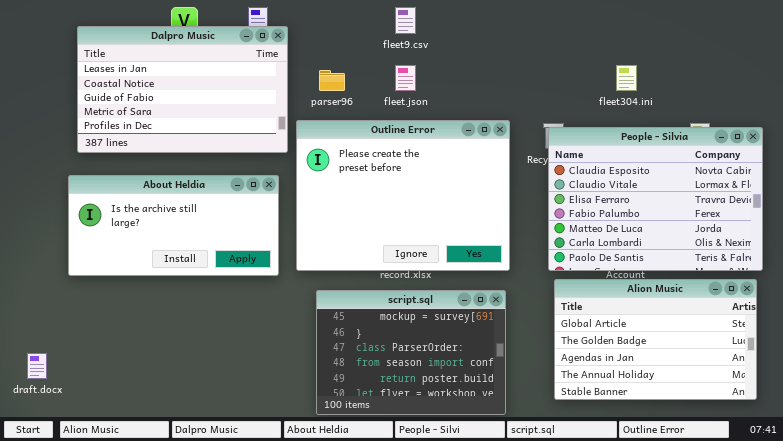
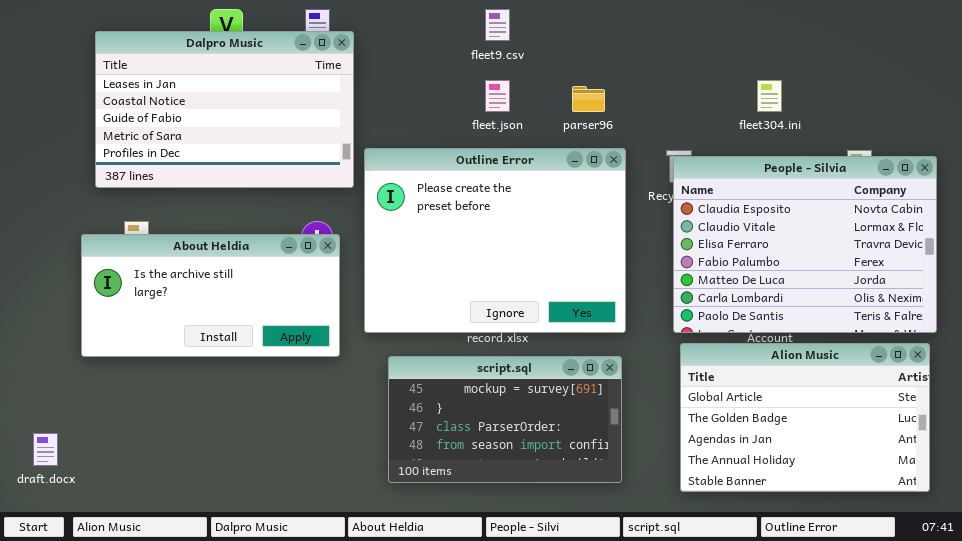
parser96: [319,70,345,91] -> [572,86,605,112], moved
About Heldia: [68,175,279,276] -> [81,234,340,357], moved
script.sql: [316,290,506,415] -> [388,356,622,483], resized

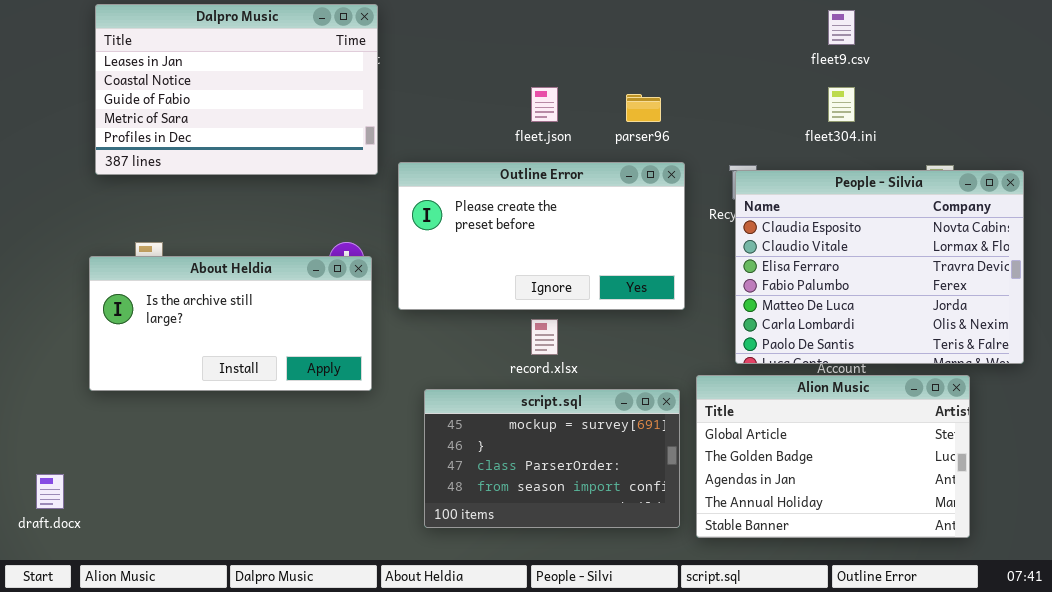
fleet9.csv: [485,9,510,41] -> [828,10,855,45], moved
Dalpro Music: [95,31,354,188] -> [95,4,378,175], moved
Outline Error: [364,148,626,333] -> [398,162,685,310], resized
Alion Music: [680,343,930,492] -> [696,375,970,538], moved

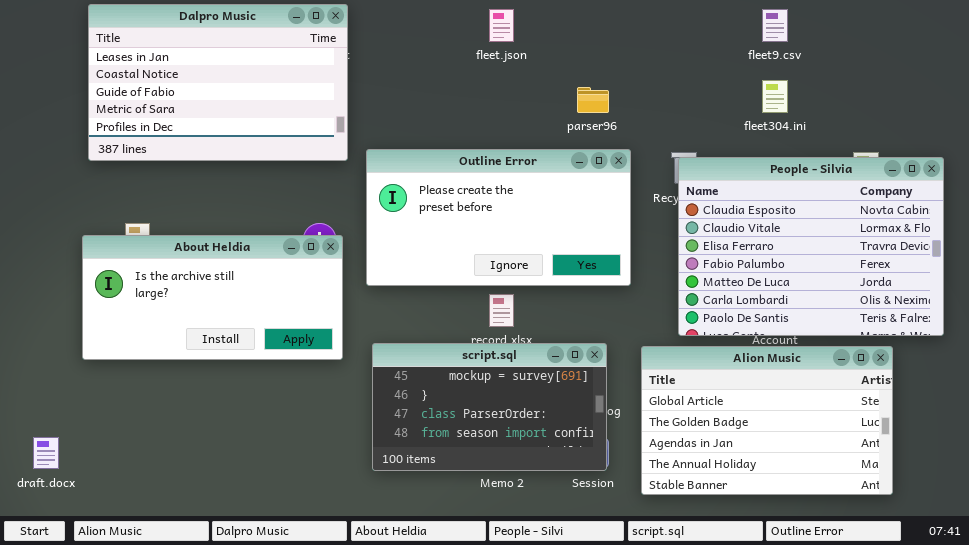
fleet.json: [531,87,558,122] -> [489,9,514,42], moved
script.sql: [424,389,680,528] -> [372,343,607,471], moved

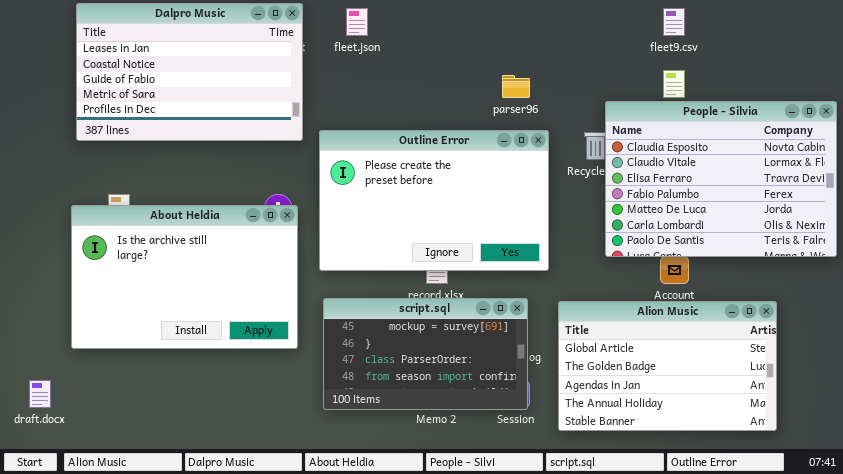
fleet.json: [489,9,514,42] -> [346,8,368,36], moved
Outline Error: [366,149,631,286] -> [319,130,549,271], resized
People - Silvia: [678,157,944,336] -> [605,101,837,257], moved
About Heldia: [82,235,343,360] -> [71,205,298,349], resized

